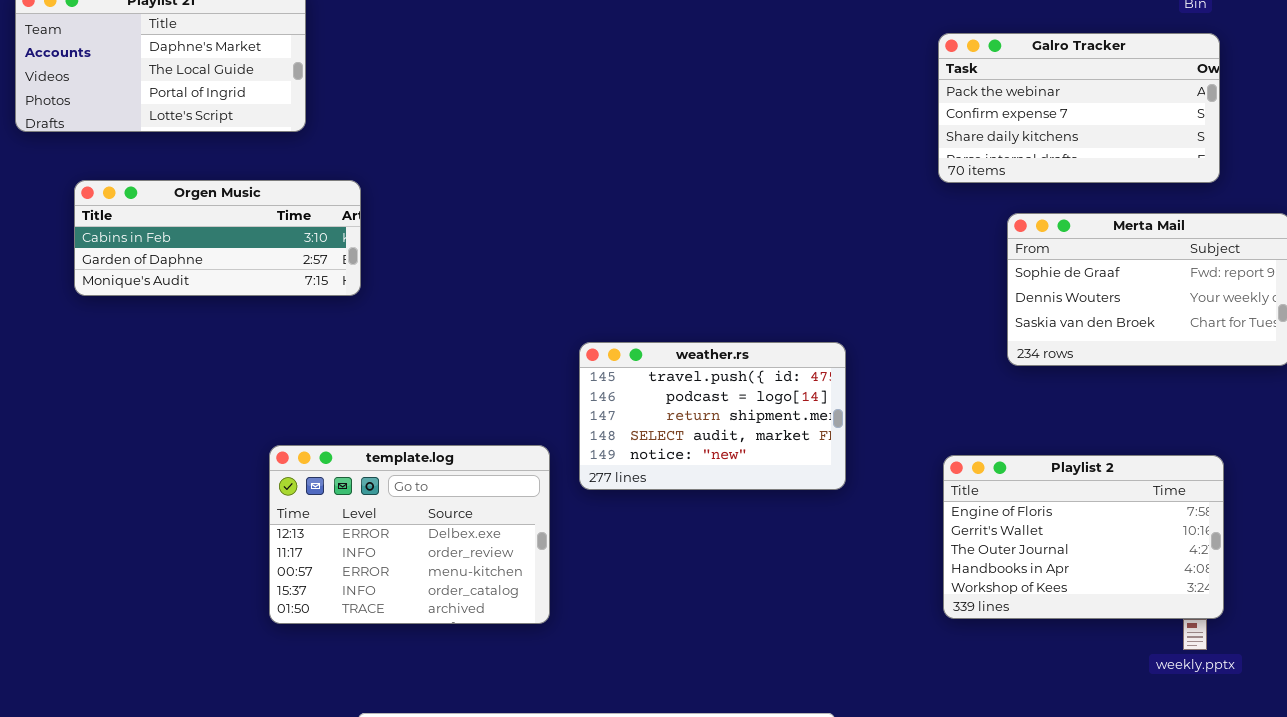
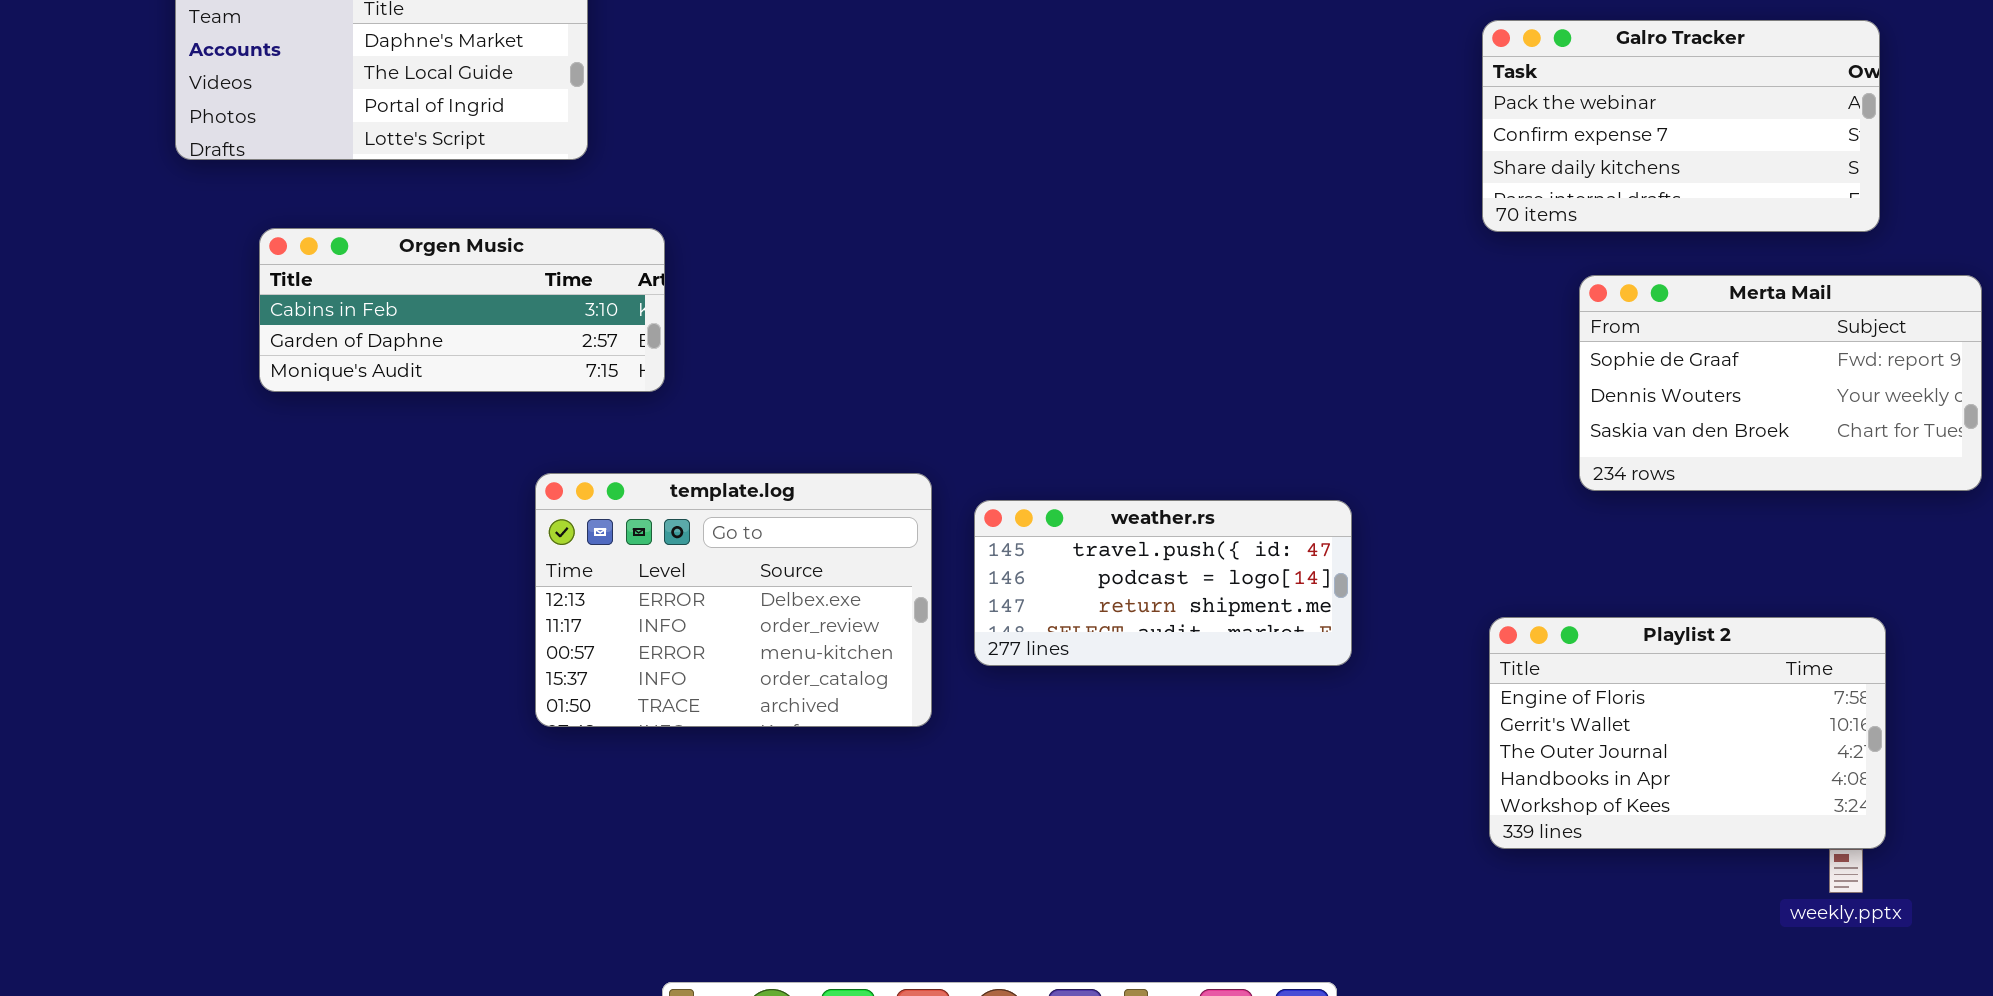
weather.rs: [579,342,846,490] -> [974,500,1352,666], resized
template.log: [269,445,550,624] -> [535,473,932,727], moved

